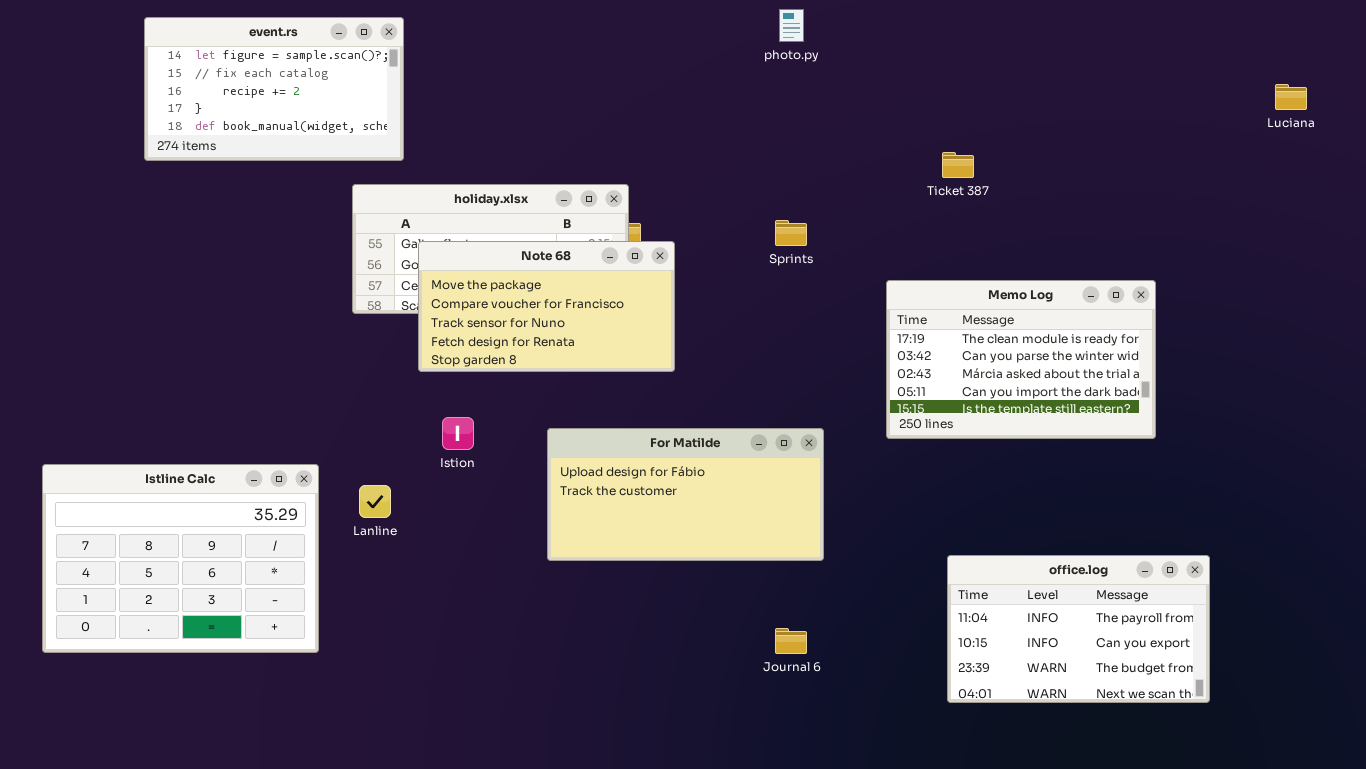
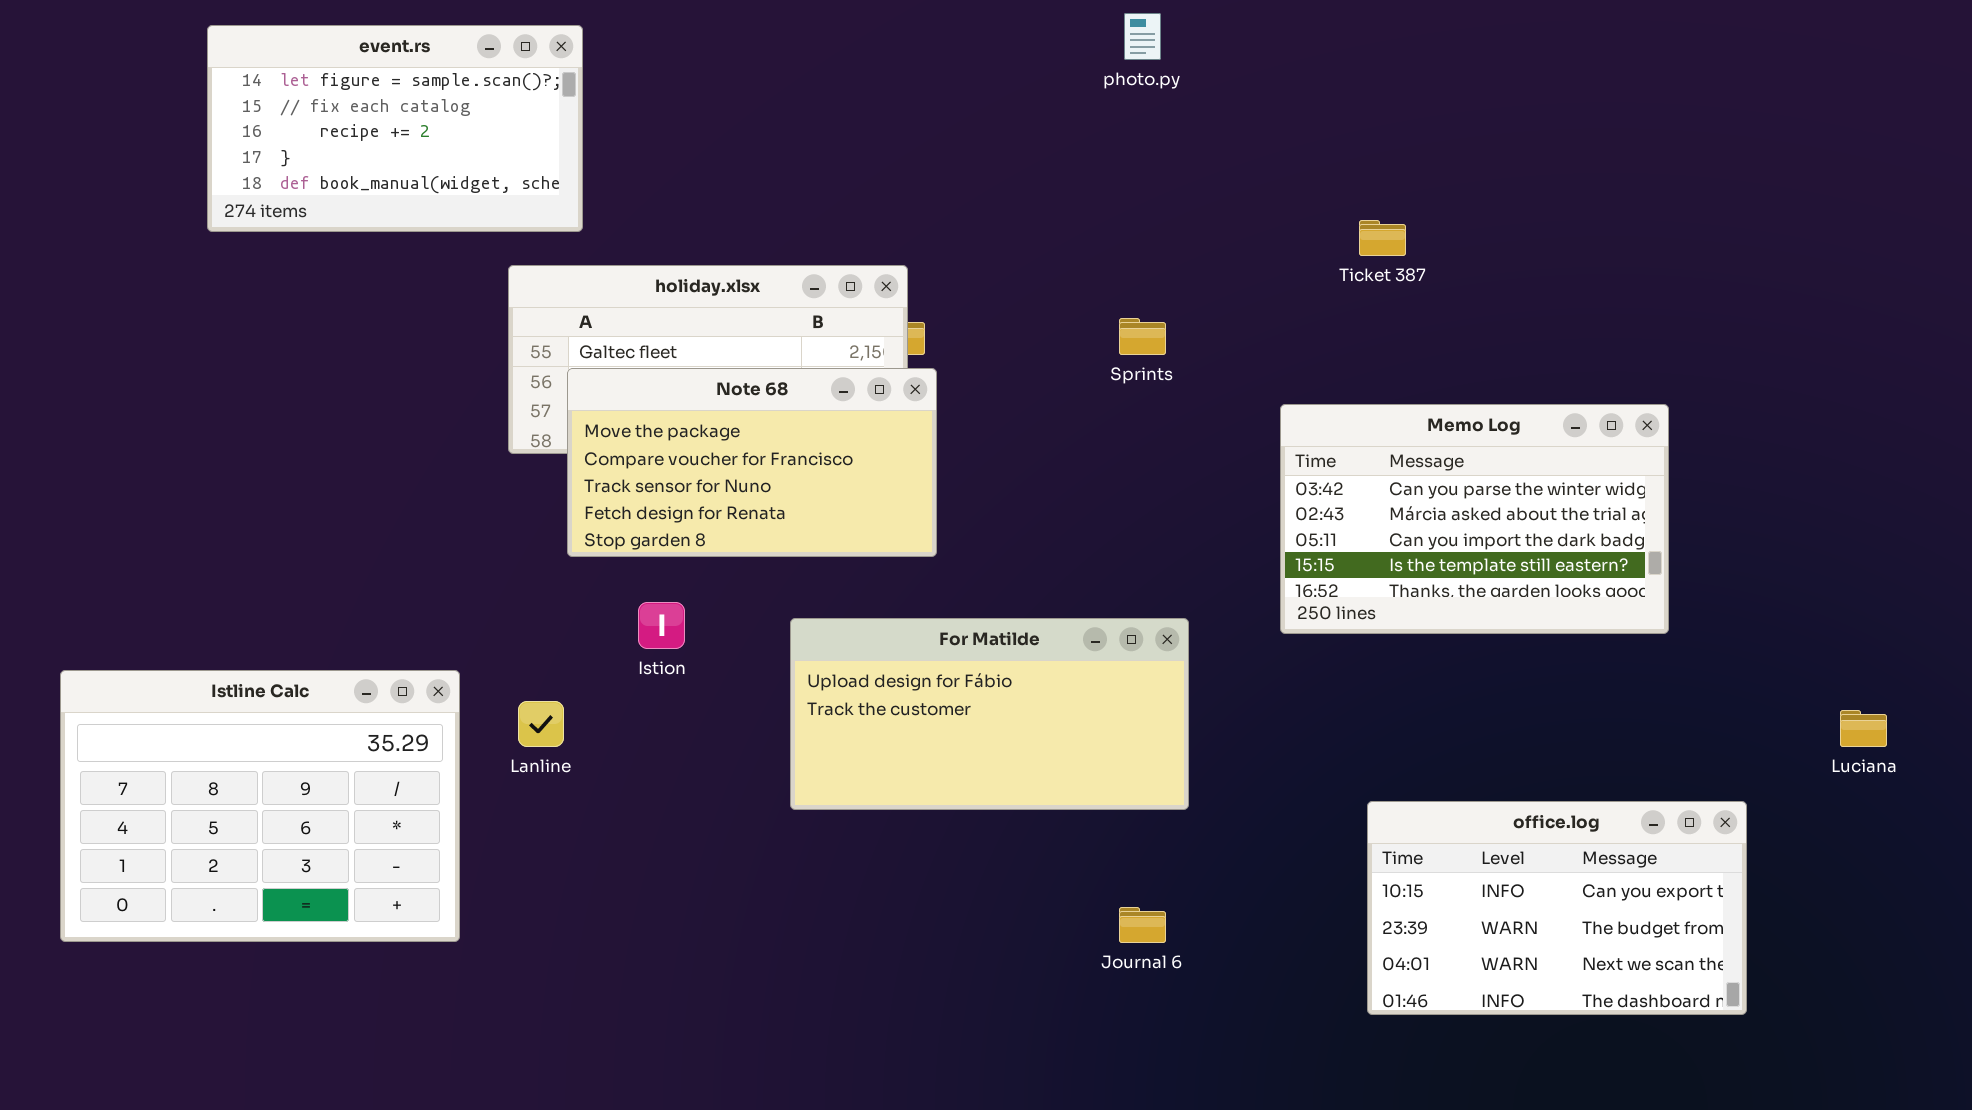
Luciana: [1275,84,1307,110] -> [1840,710,1887,747], moved
Note 68: [418,241,675,372] -> [567,368,937,557], moved
Memo Log: [886,280,1156,439] -> [1280,404,1669,634], scrolled down 1 row
office.log: [947,555,1210,703] -> [1367,801,1747,1015], scrolled down 1 row

